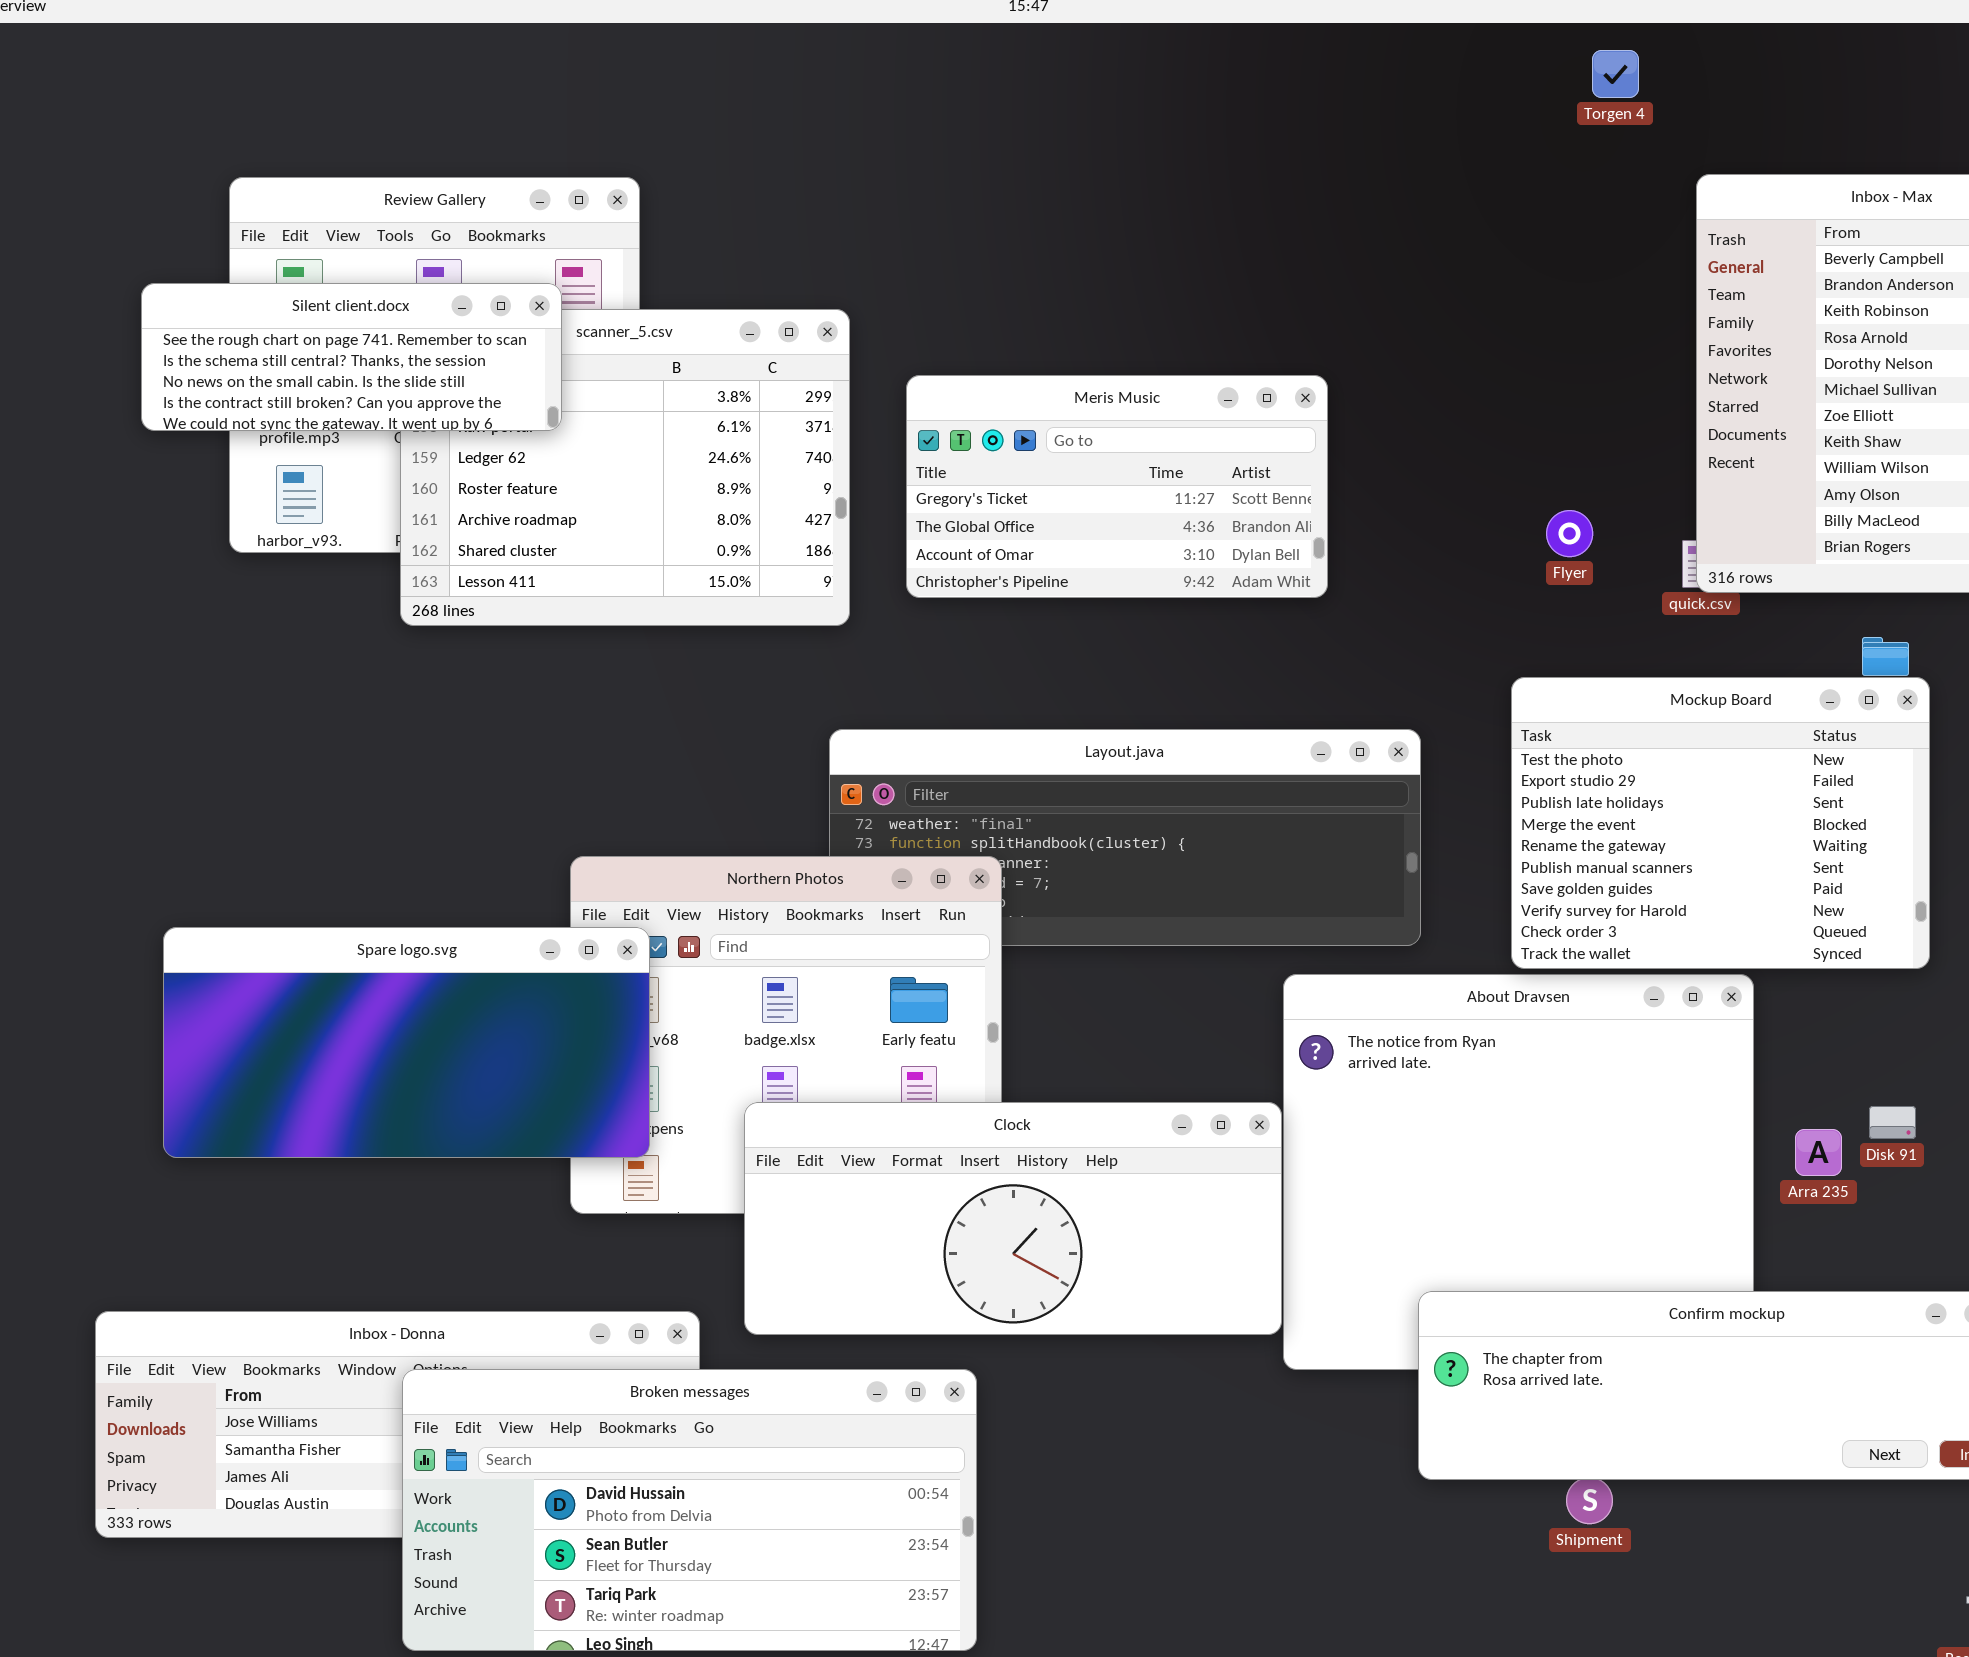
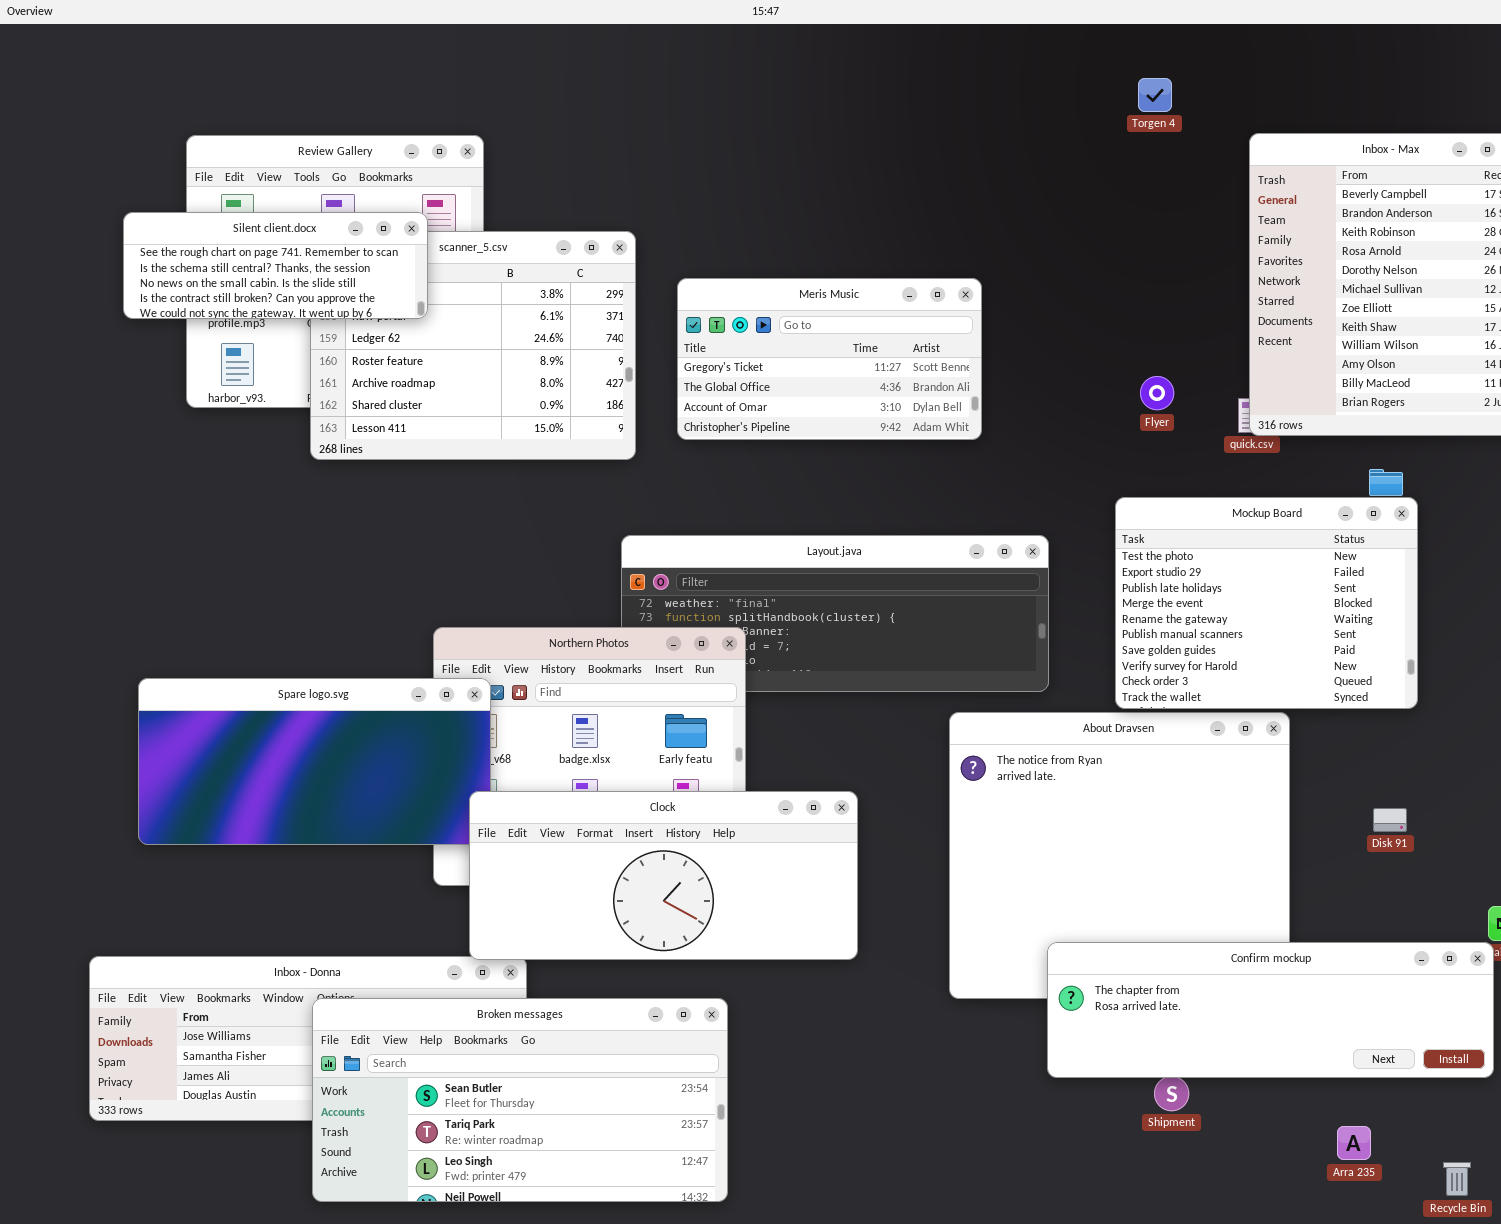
Torgen 4: [1592,50,1639,98] -> [1138,78,1172,112], moved
Clock: [744,1102,1282,1335] -> [469,791,858,960], moved
Arra 235: [1795,1129,1842,1176] -> [1337,1126,1371,1160], moved
Broken messages: [402,1369,977,1651] -> [312,998,728,1202], scrolled down 1 row

